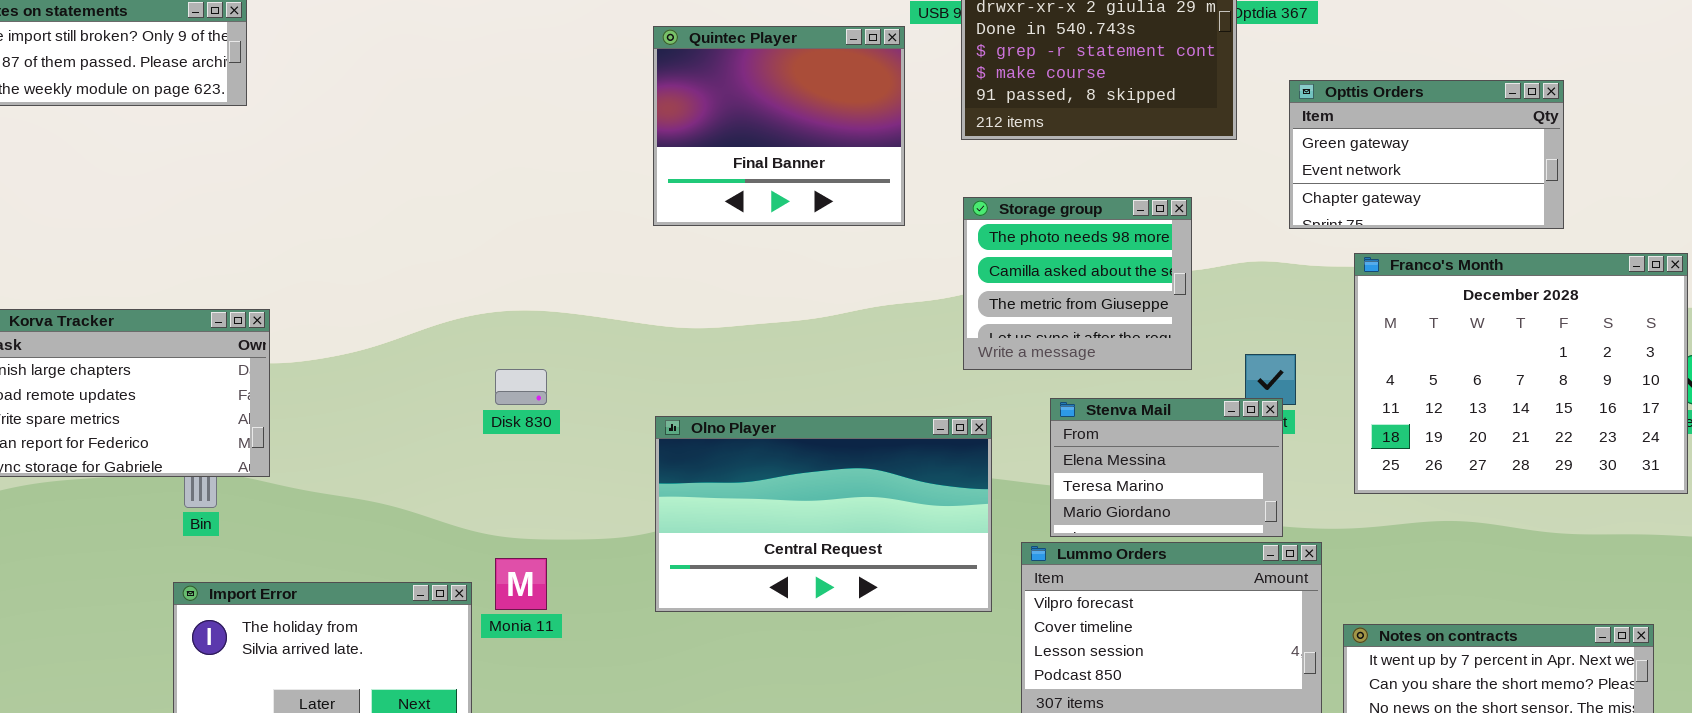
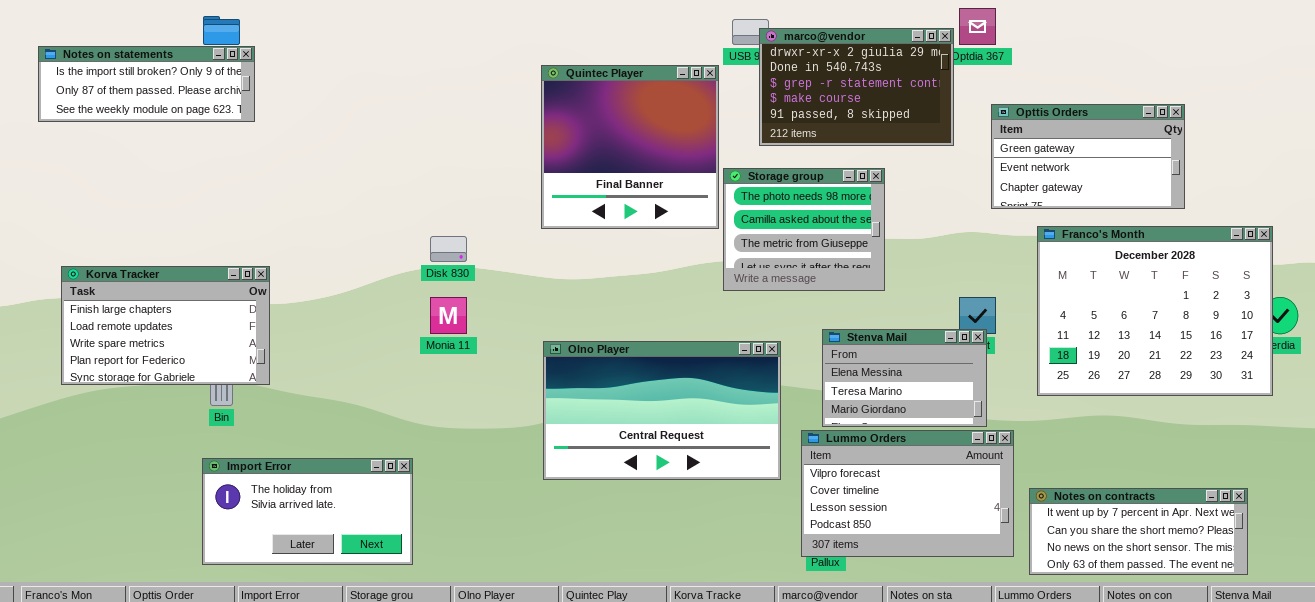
Quintec Player: [653,26,905,226] -> [541,65,719,229], resized
Storage group: [963,197,1192,370] -> [723,168,885,291], moved
Disk 830: [495,369,547,405] -> [430,236,467,262], moved
Monia 11: [495,558,547,610] -> [430,297,467,334], moved

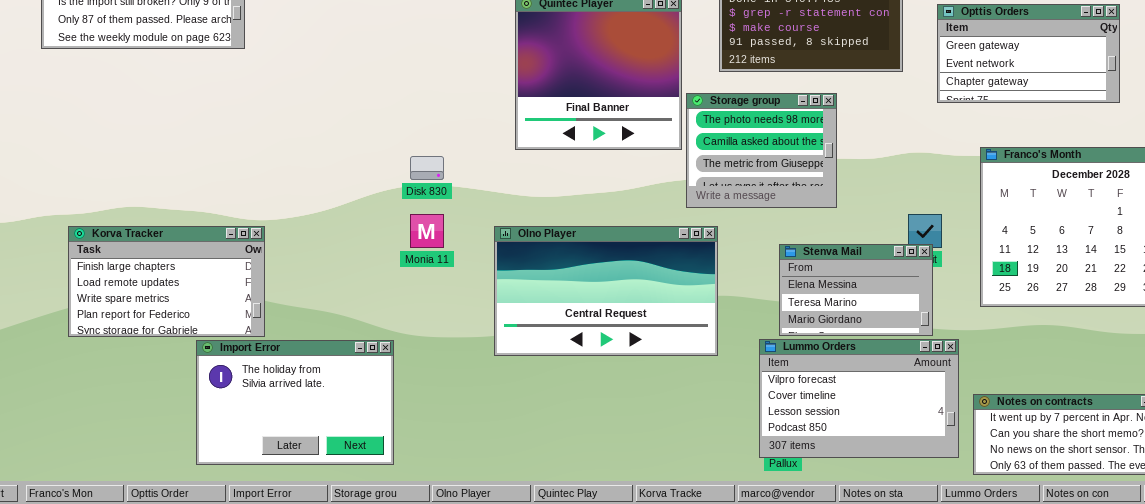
Opttis Orders: [991,104,1185,209] -> [937,4,1120,103], moved
Korva Tracker: [61,266,270,385] -> [68,226,265,337], moved
Olno Player: [543,341,781,480] -> [494,226,718,356], moved
Import Error: [202,458,413,565] -> [196,340,394,465], resized

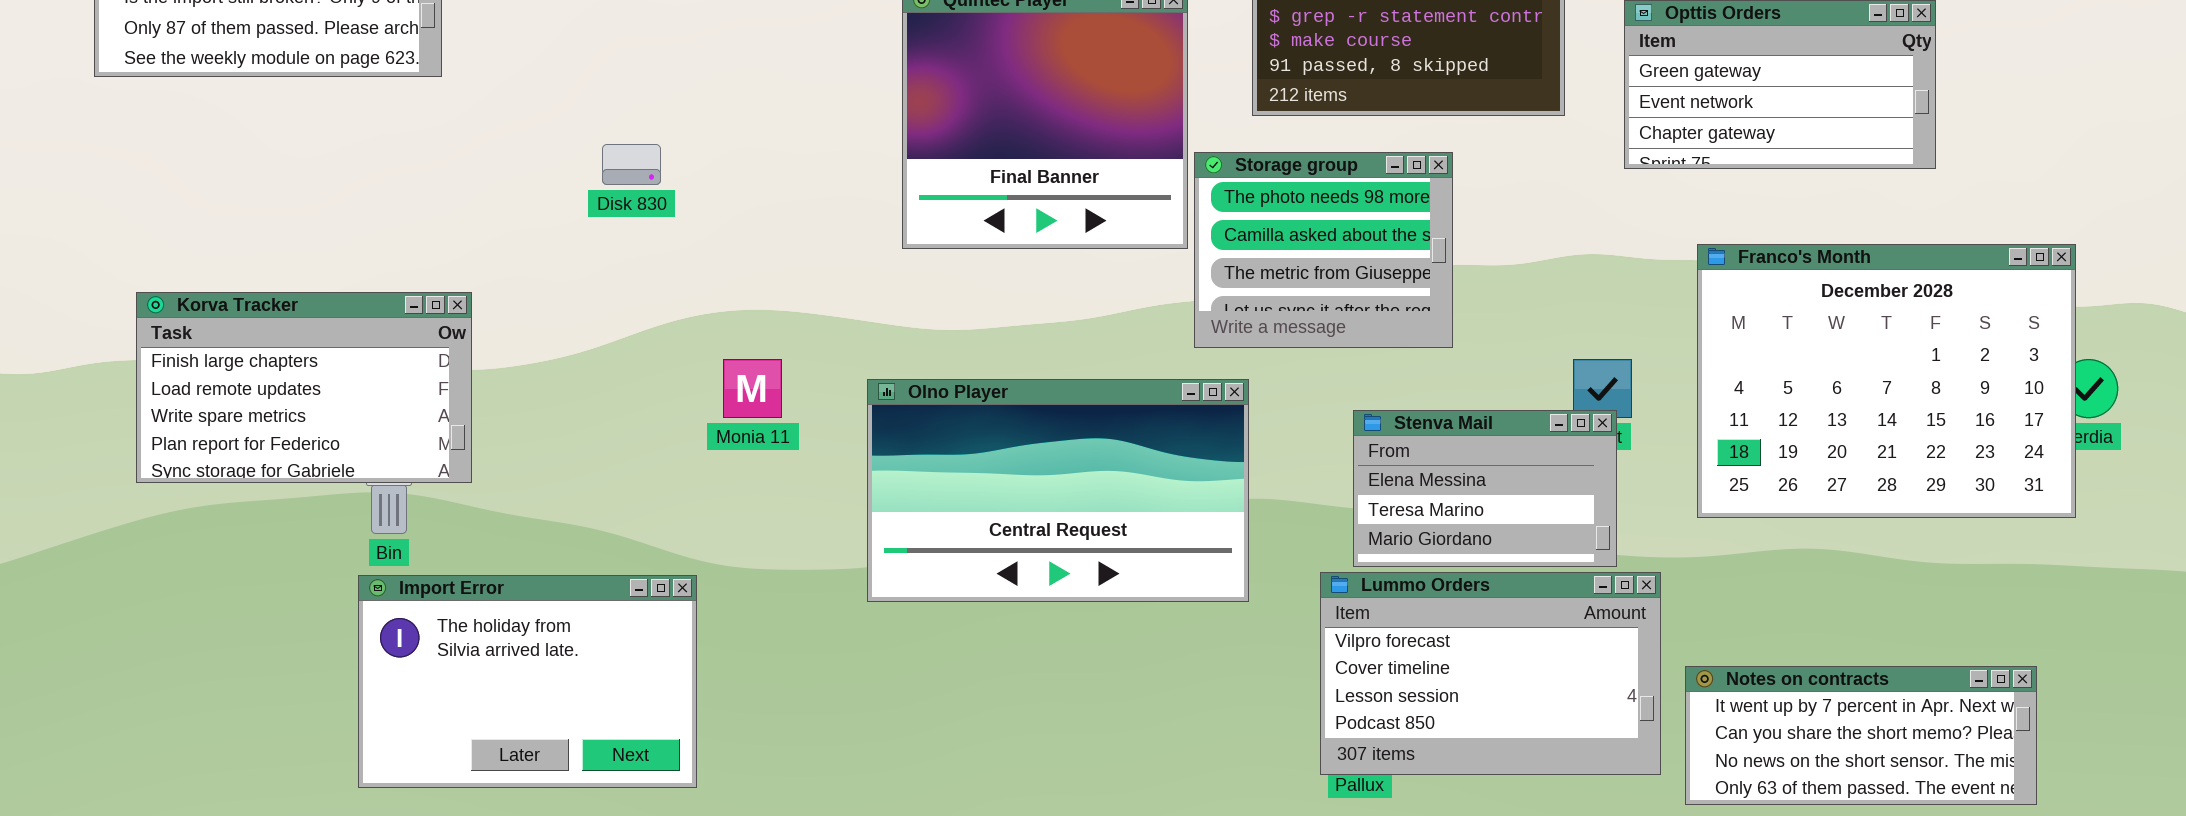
Disk 830: [410,156,444,180] -> [602,144,661,185], moved
Korva Tracker: [68,226,265,337] -> [136,292,472,483], moved

